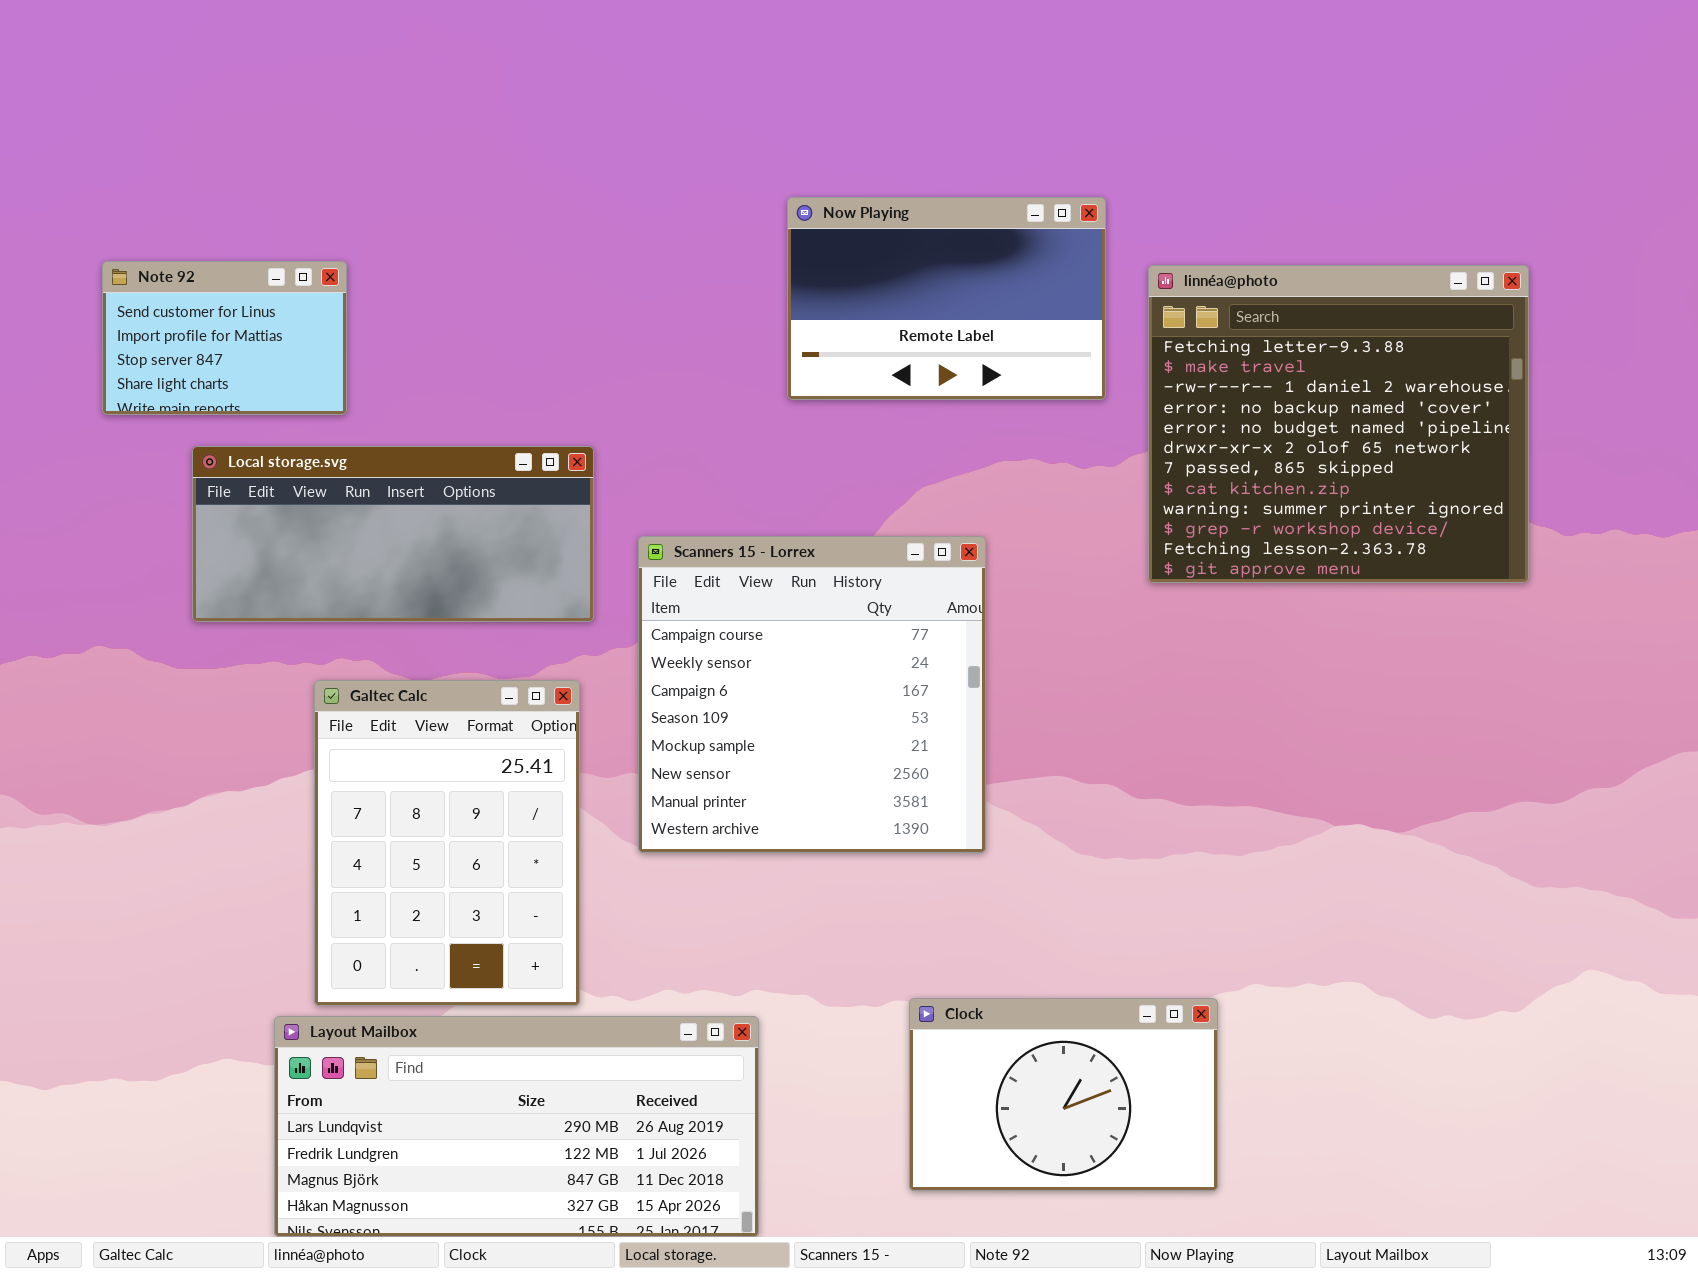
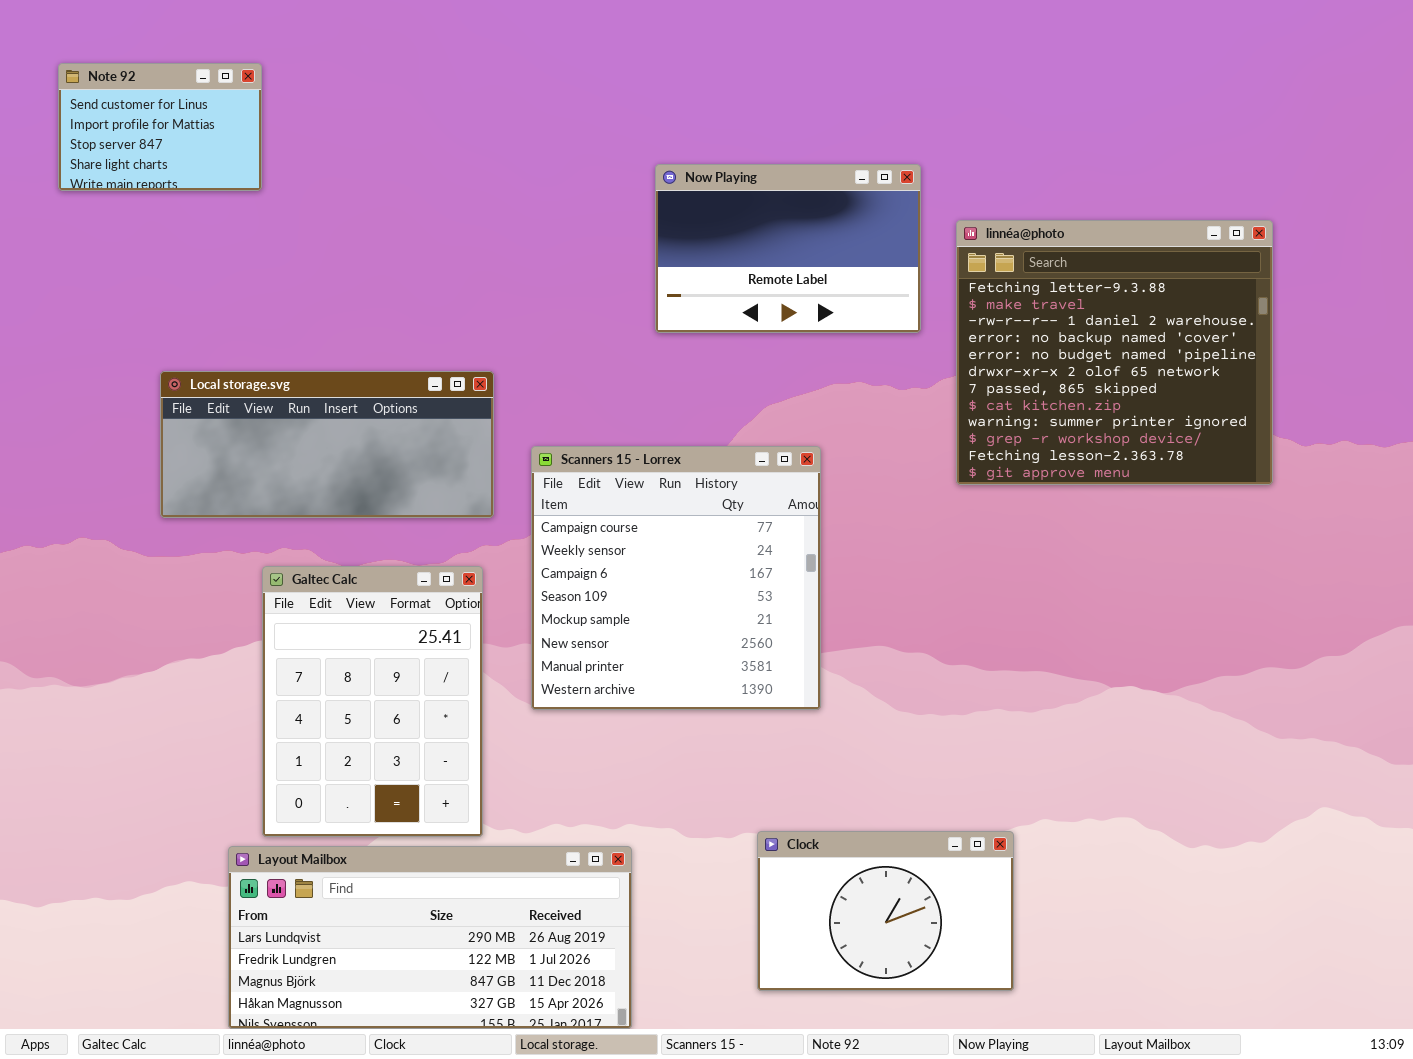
Note 92: [102,261,347,415] -> [58,63,262,191], moved

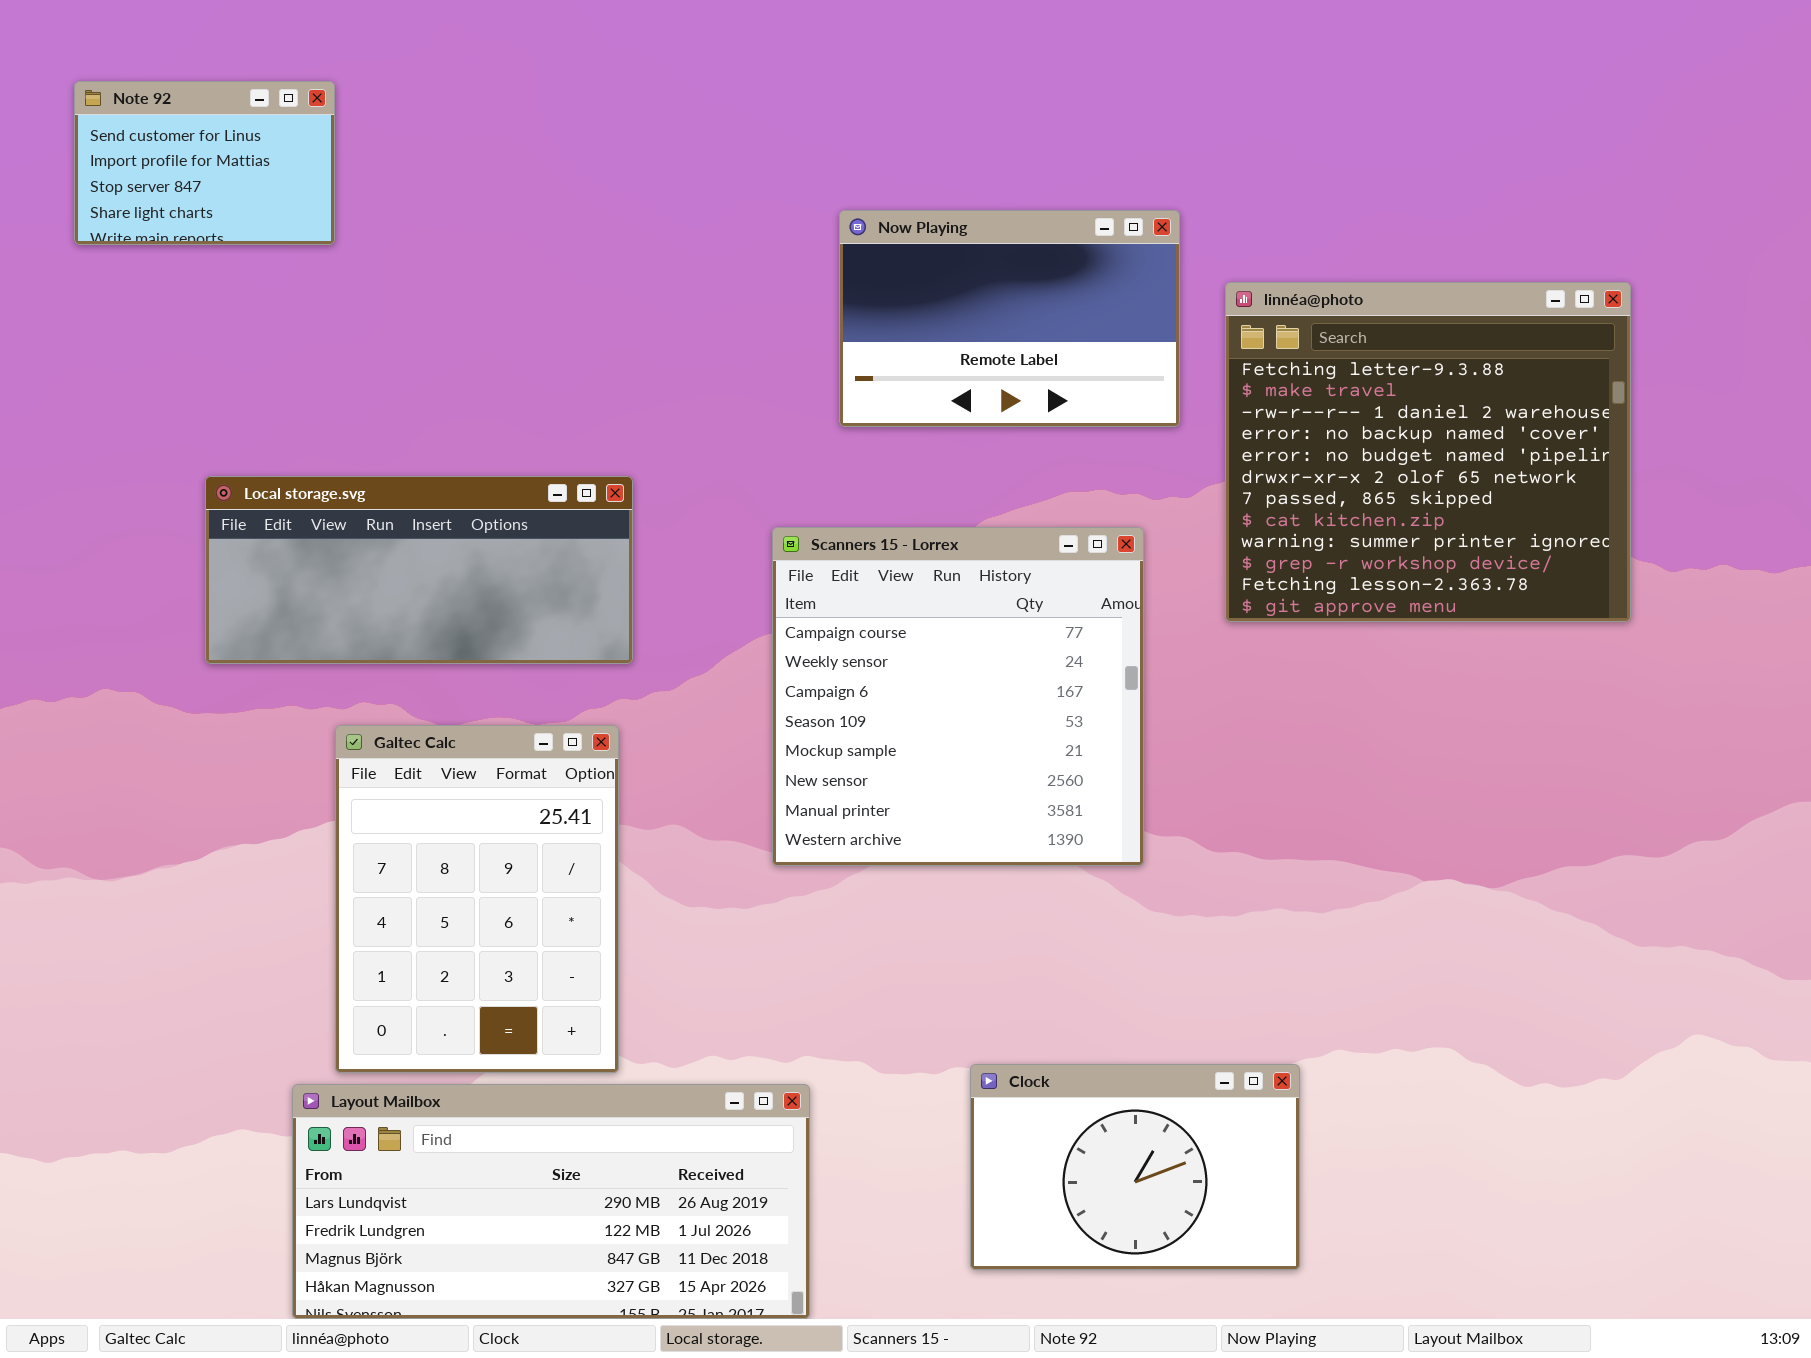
Scanners 15 - Lorrex: [531,446,821,710] -> [772,527,1144,866], moved

